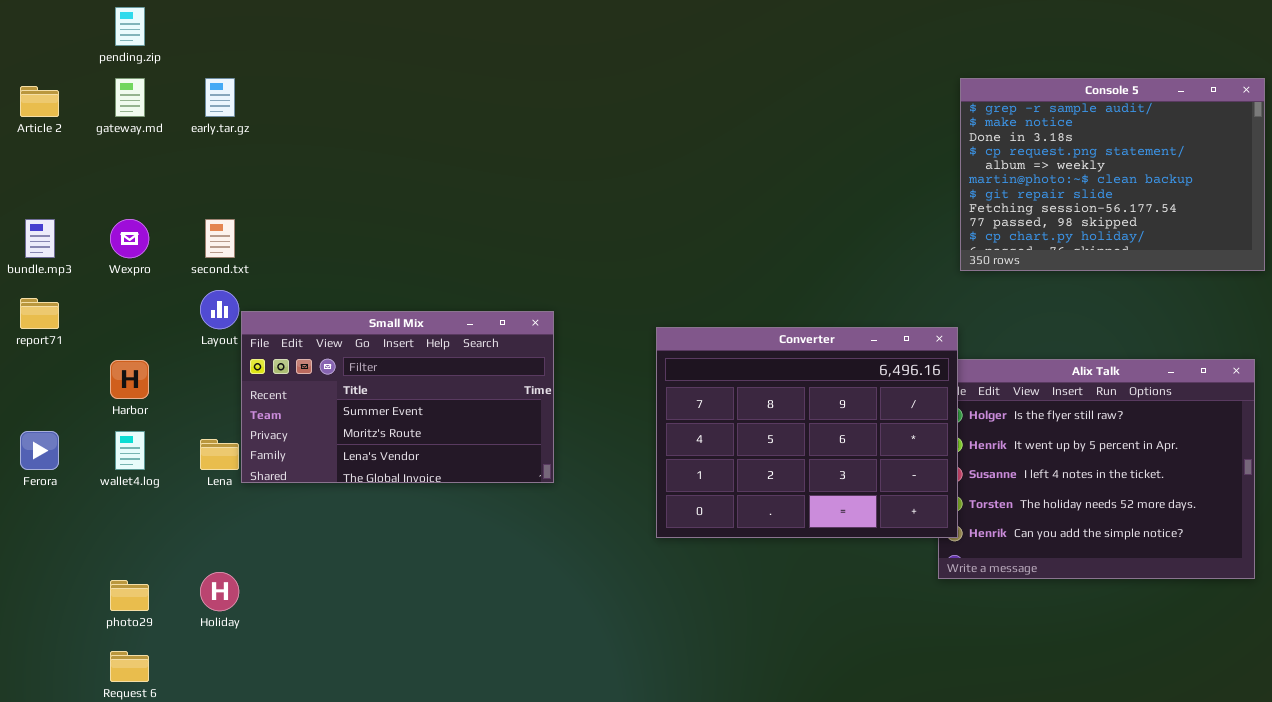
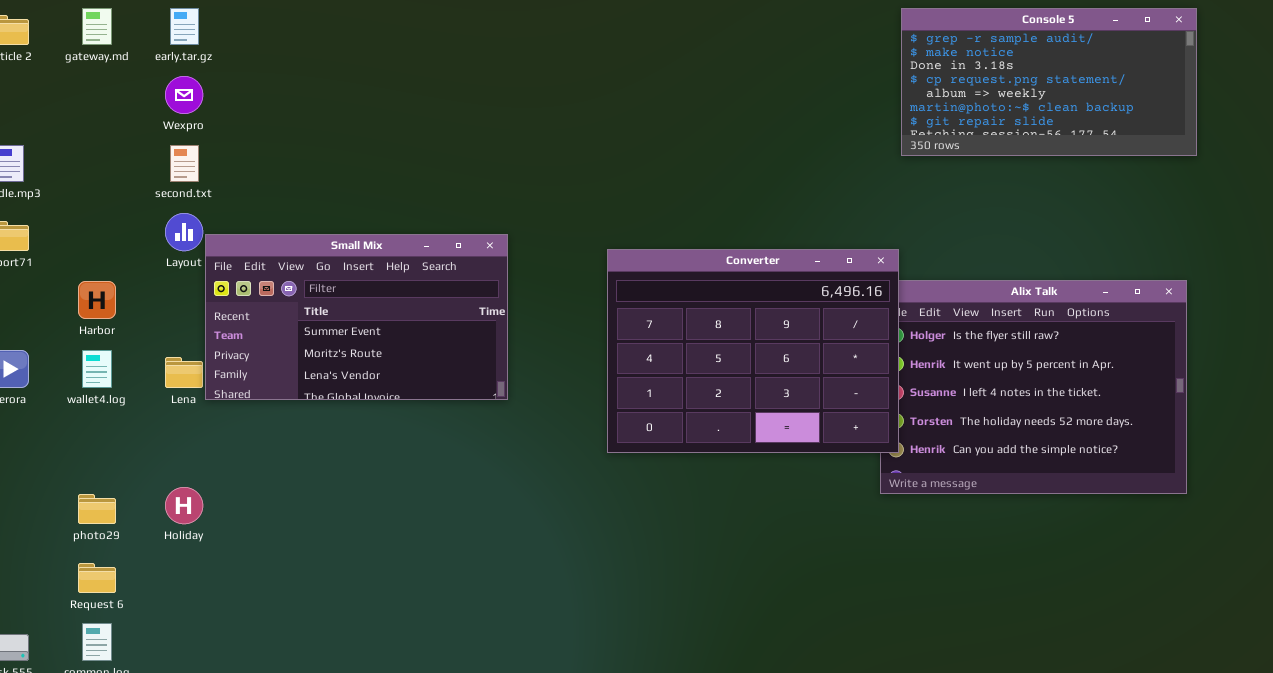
Console 5: [960,78,1265,271] -> [901,8,1197,156], resized
Wexpro: [110,219,149,258] -> [165,76,203,114], moved

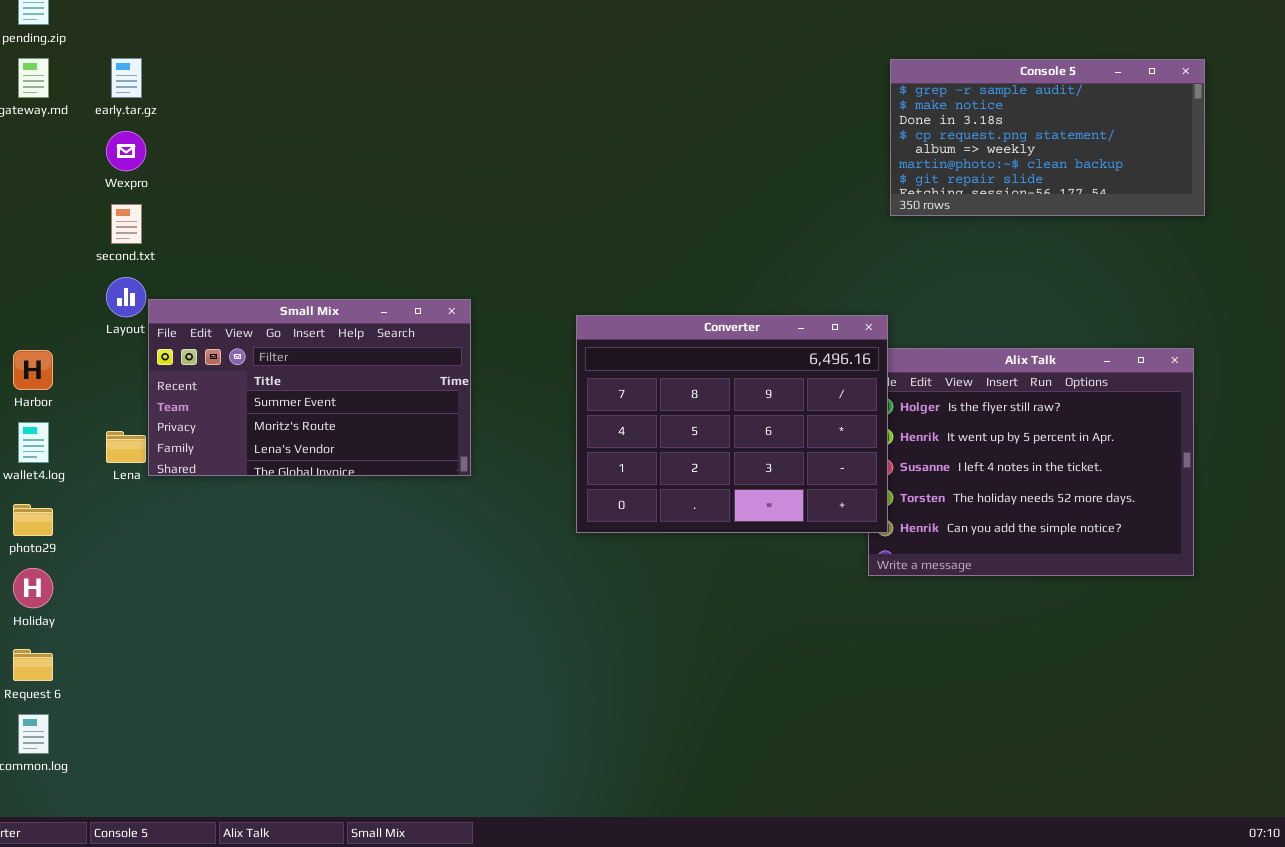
Holiday: [165,487,203,524] -> [13,568,53,608], moved
photo29: [78,494,116,524] -> [13,504,53,536], moved

